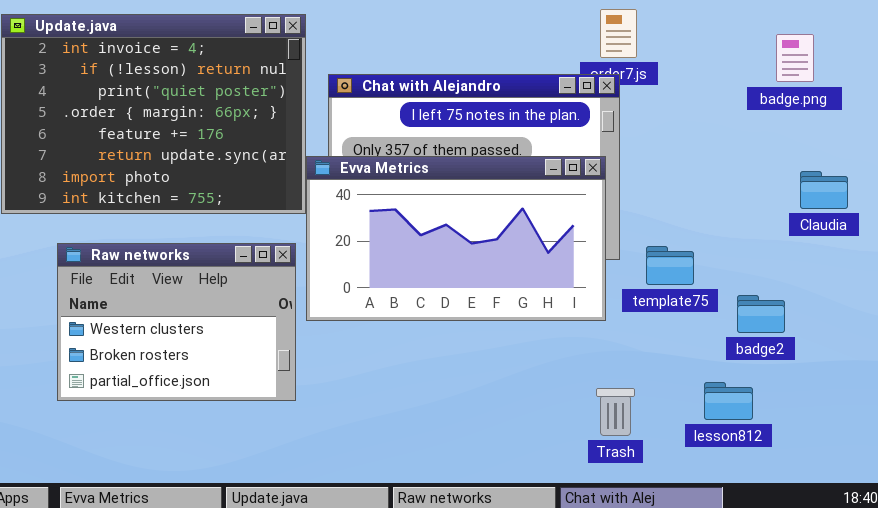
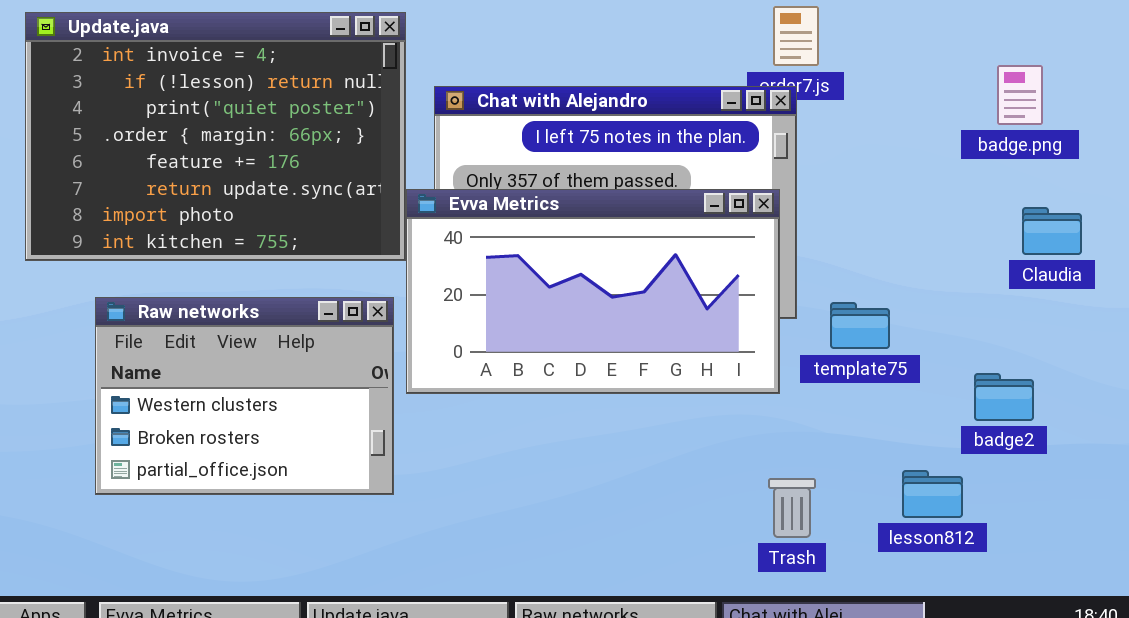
badge.png: [776,34,814,82] -> [997,65,1043,125], moved
badge2: [737,295,785,333] -> [974,373,1034,421], moved

